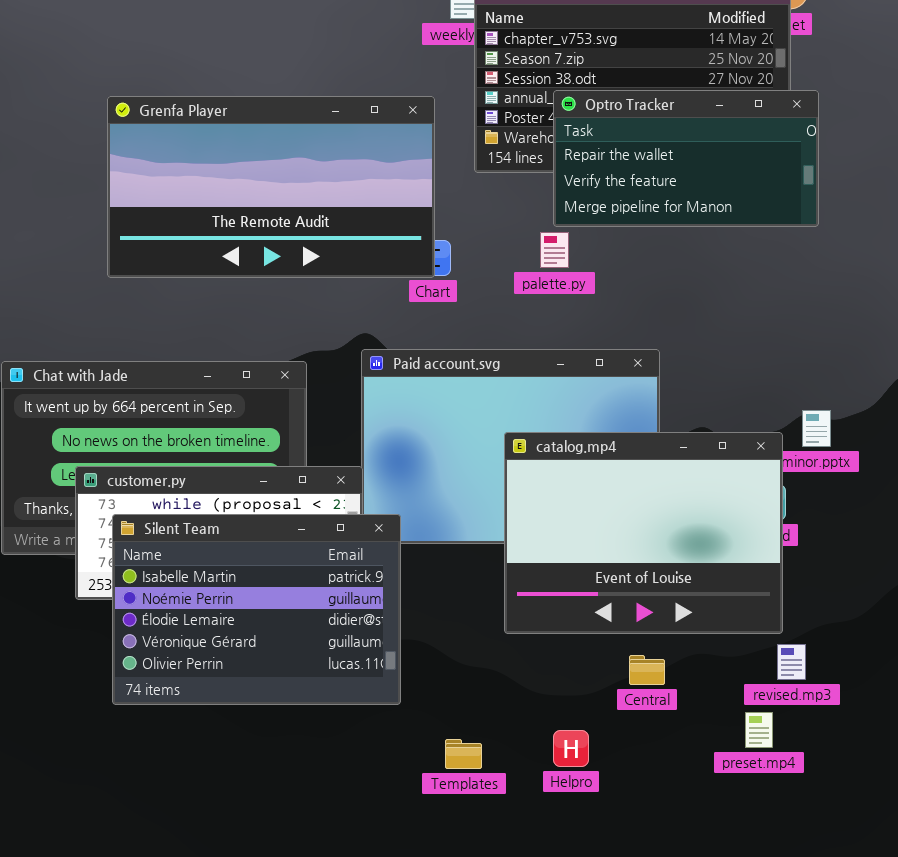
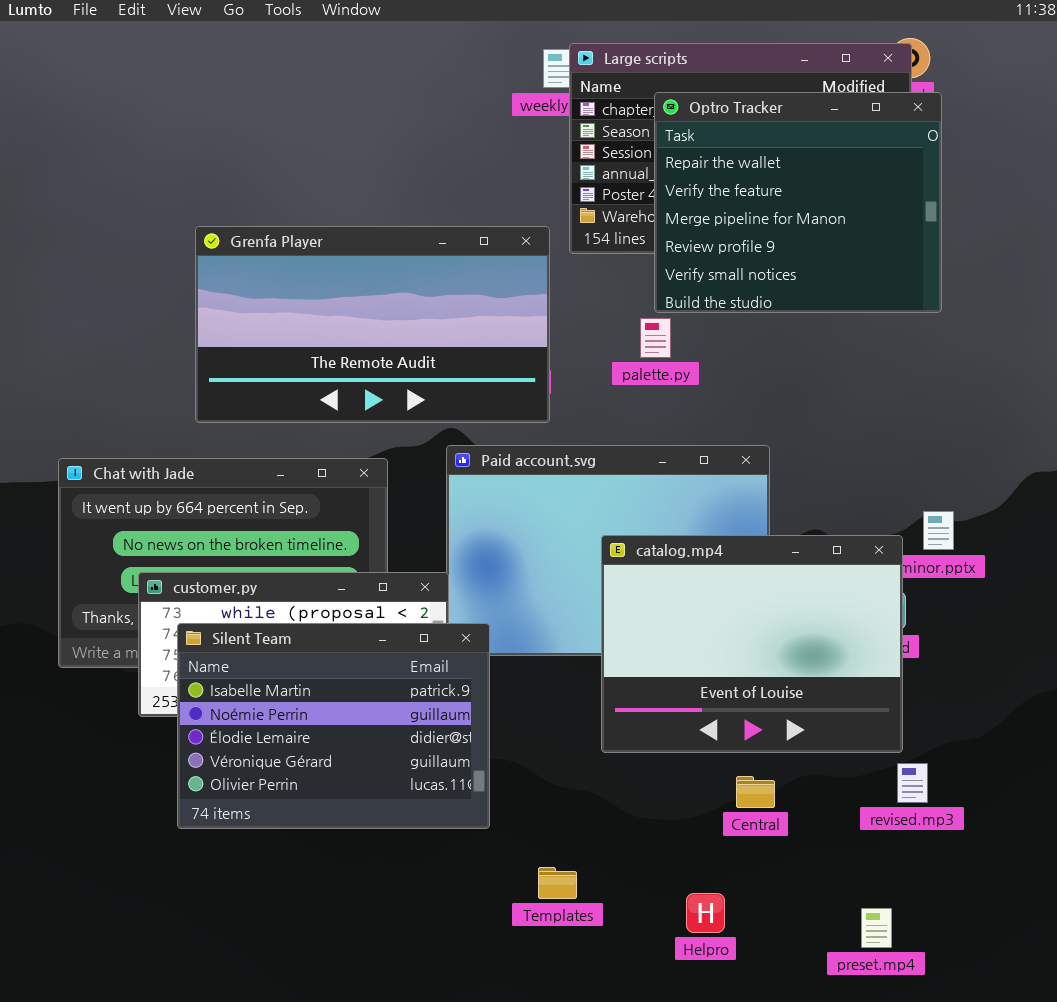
Optro Tracker: [553,90,819,227] -> [654,92,942,313], resized
Grenfa Player: [107,96,435,278] -> [195,226,550,423], moved
preset.mp4: [745,712,773,748] -> [861,908,892,948], moved
Helpro: [553,730,589,767] -> [686,893,725,933], moved

